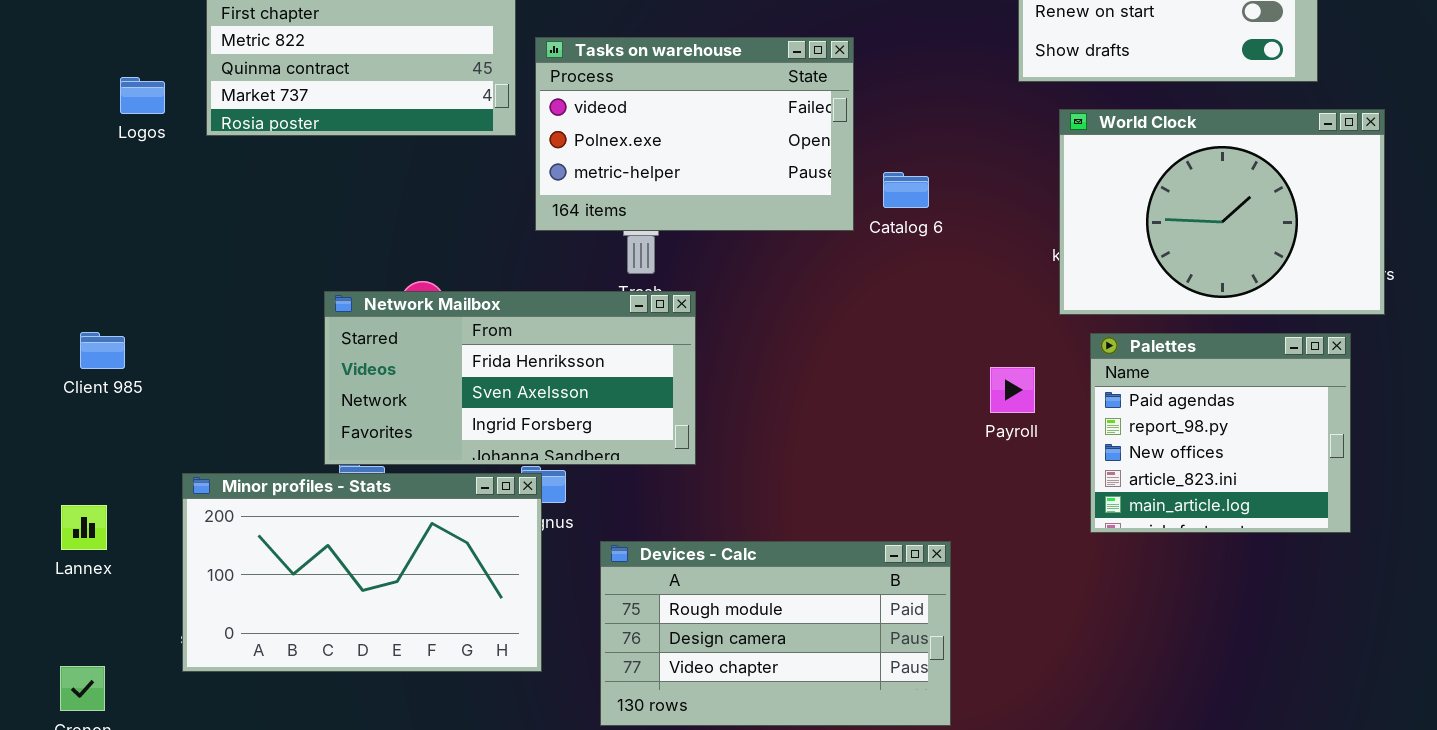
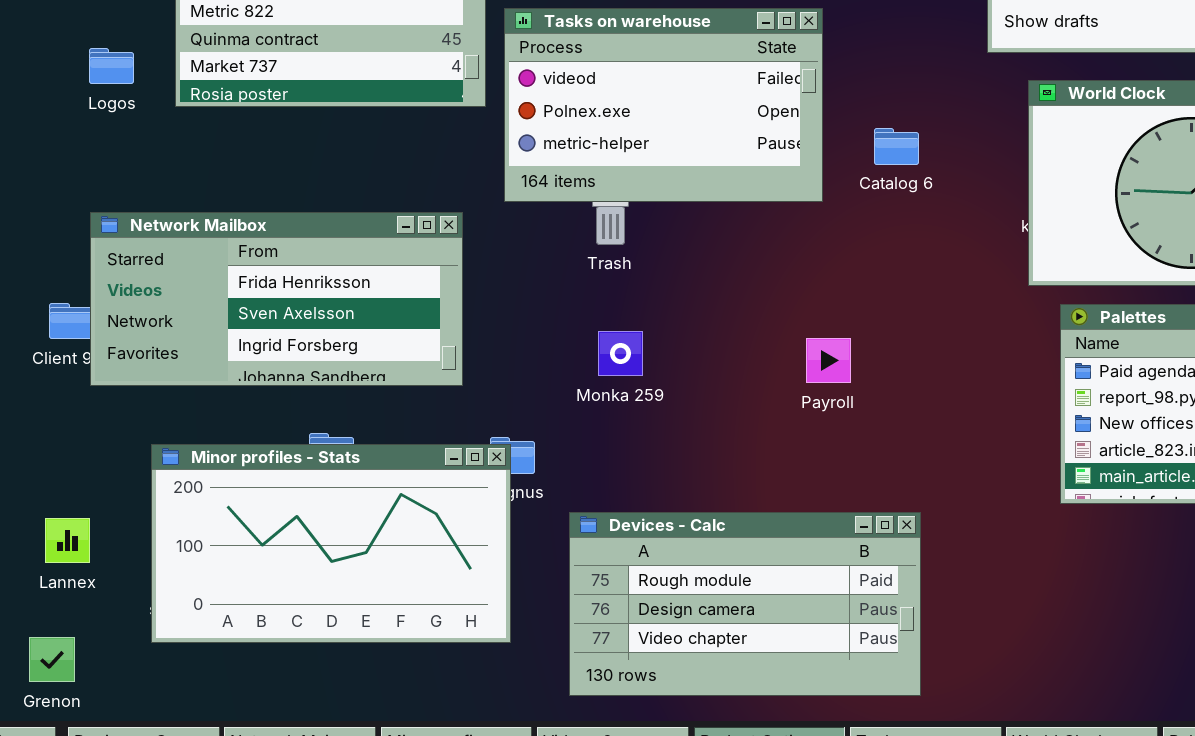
Catalog 6: [883,172,929,208] -> [874,128,919,165], moved
Network Mailbox: [324,291,696,465] -> [90,212,463,386], moved
Payroll: [990,367,1035,413] -> [806,338,851,383], moved
Lannex: [61,505,107,550] -> [45,518,90,563], moved

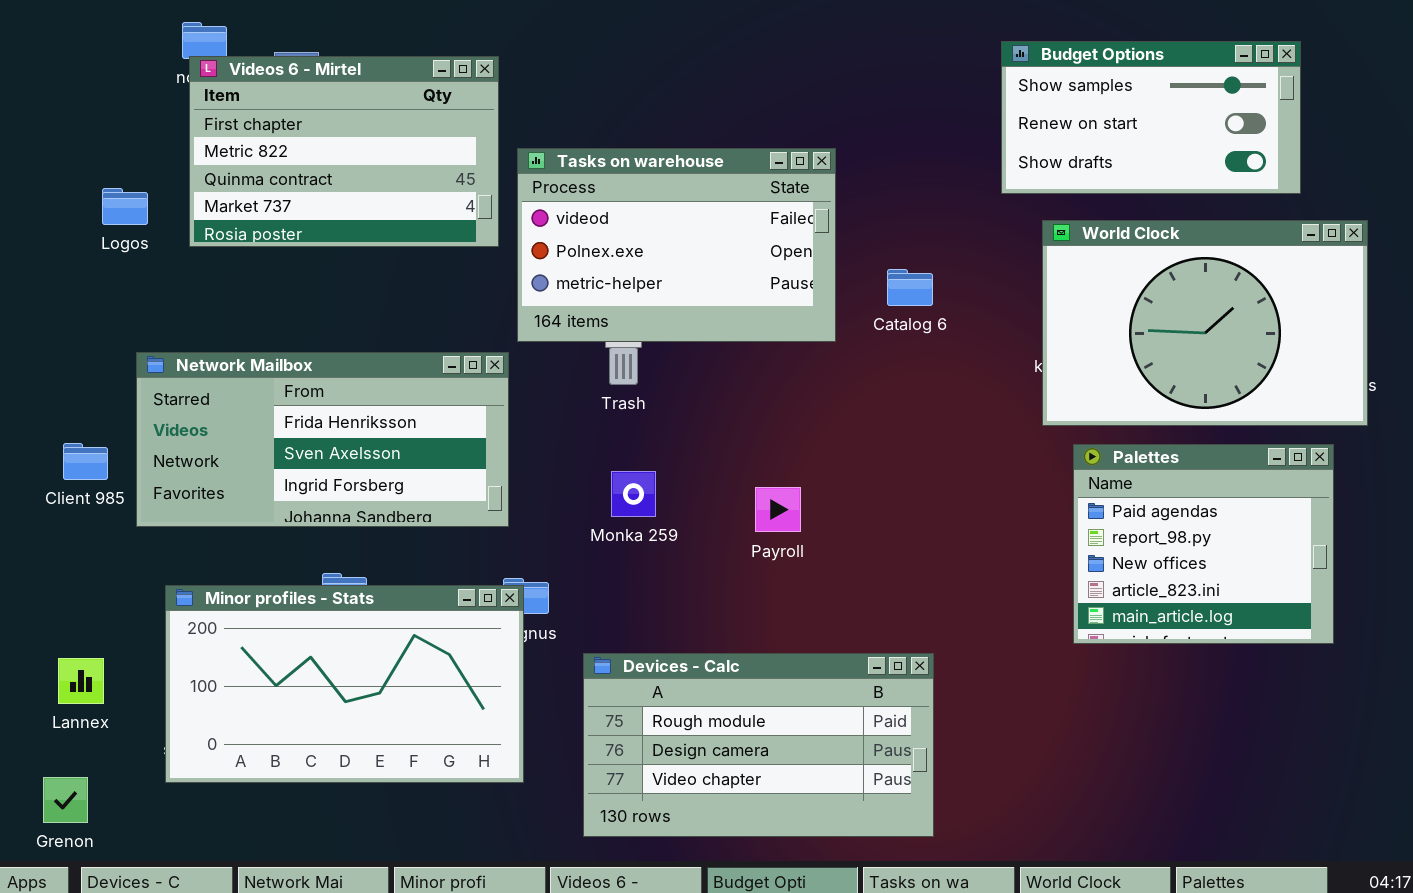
Network Mailbox: [90,212,463,386] -> [136,352,509,527], moved
Payroll: [806,338,851,383] -> [755,487,801,532], moved

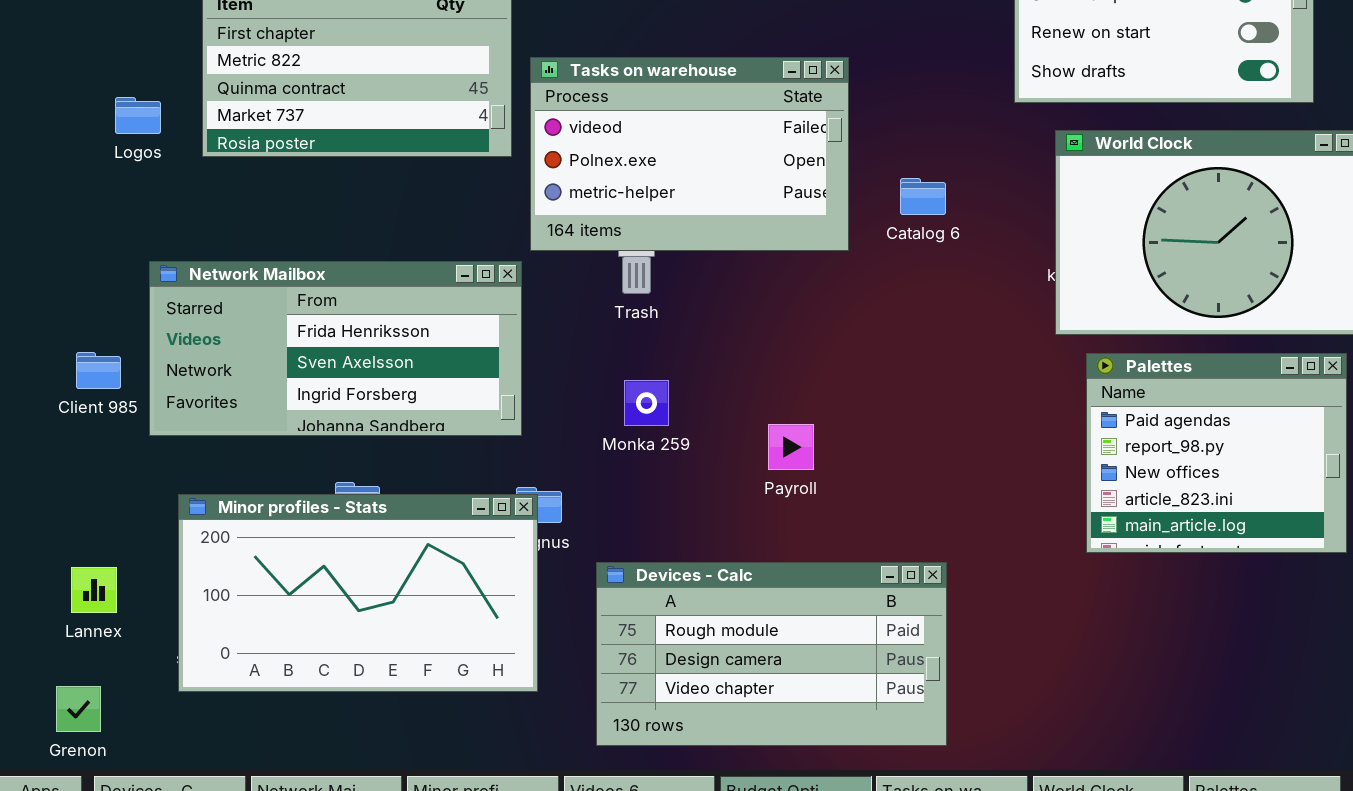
Payroll: [755,487,801,532] -> [768,424,814,470], moved

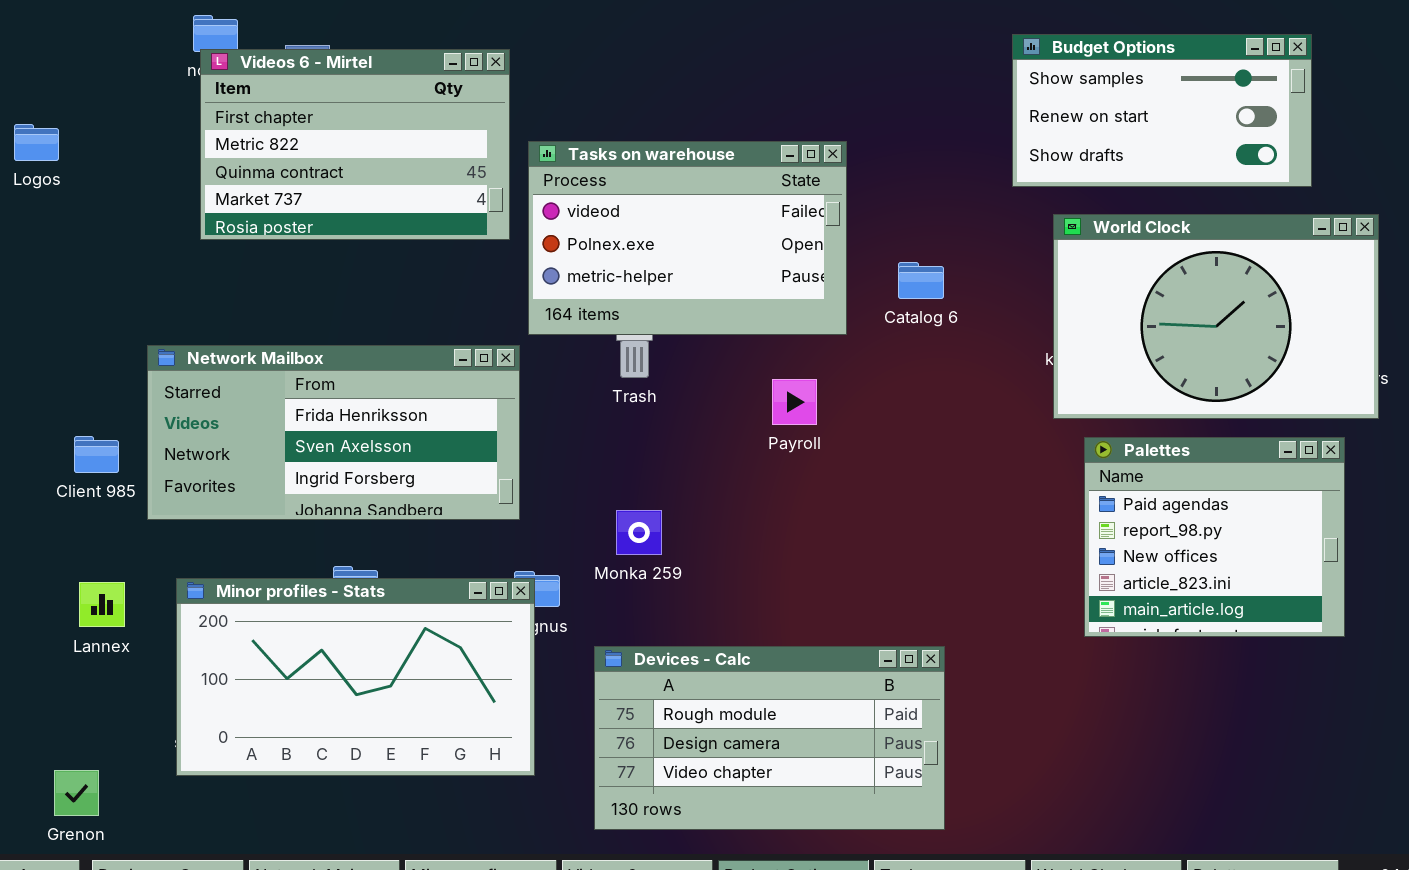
Logos: [115,97,161,134] -> [14,124,59,161], moved
Monka 259: [624,380,669,426] -> [616,510,662,555], moved
Payroll: [768,424,814,470] -> [772,379,817,425], moved
Lannex: [71,567,117,613] -> [79,582,125,627], moved

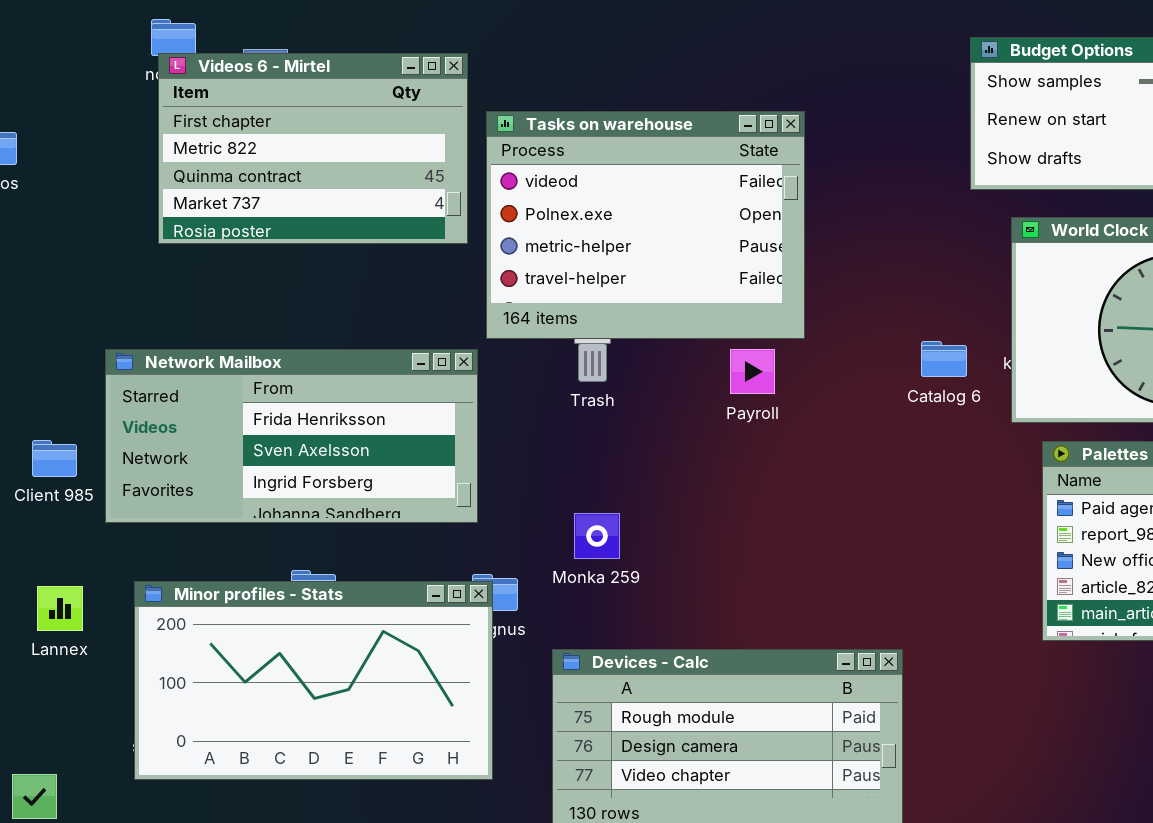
Tasks on warehouse: [528,141,847,335] -> [486,111,805,339], resized
Catalog 6: [898,262,944,299] -> [921,341,967,377], moved
Payroll: [772,379,817,425] -> [730,349,775,394], moved

